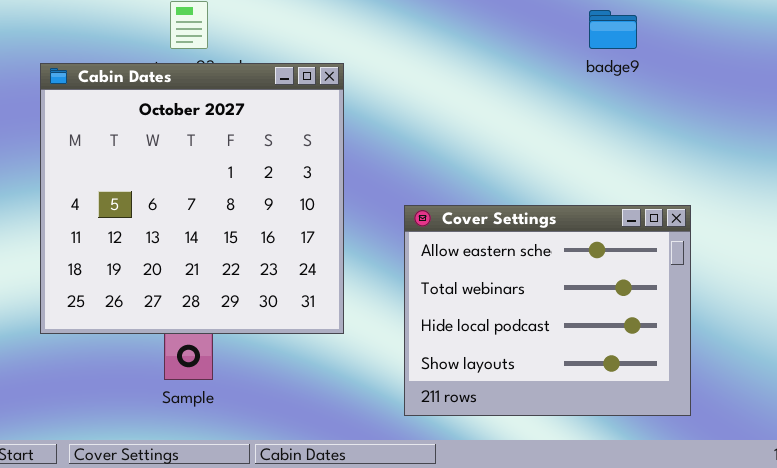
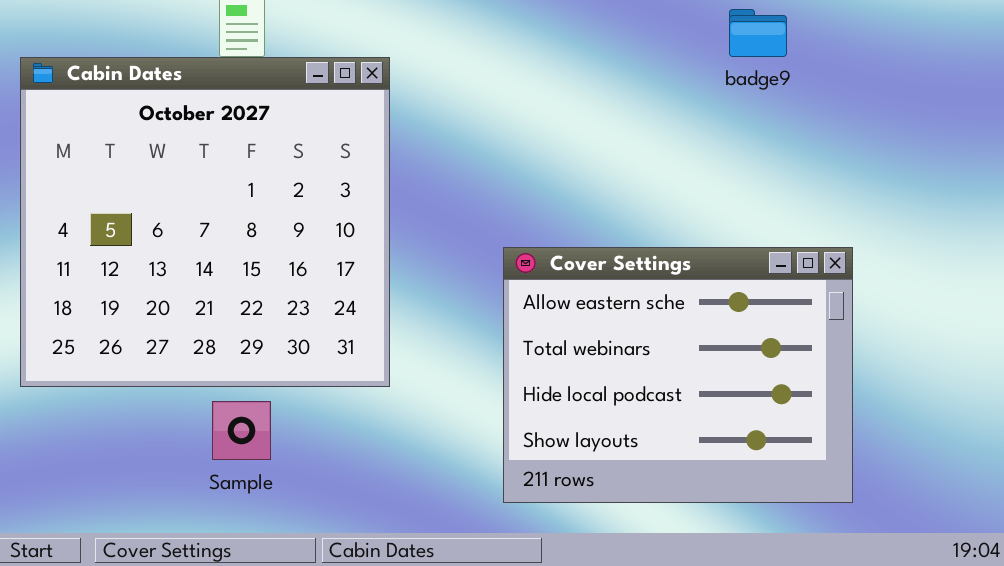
Cabin Dates: [40,63,344,334] -> [20,57,390,387], moved

